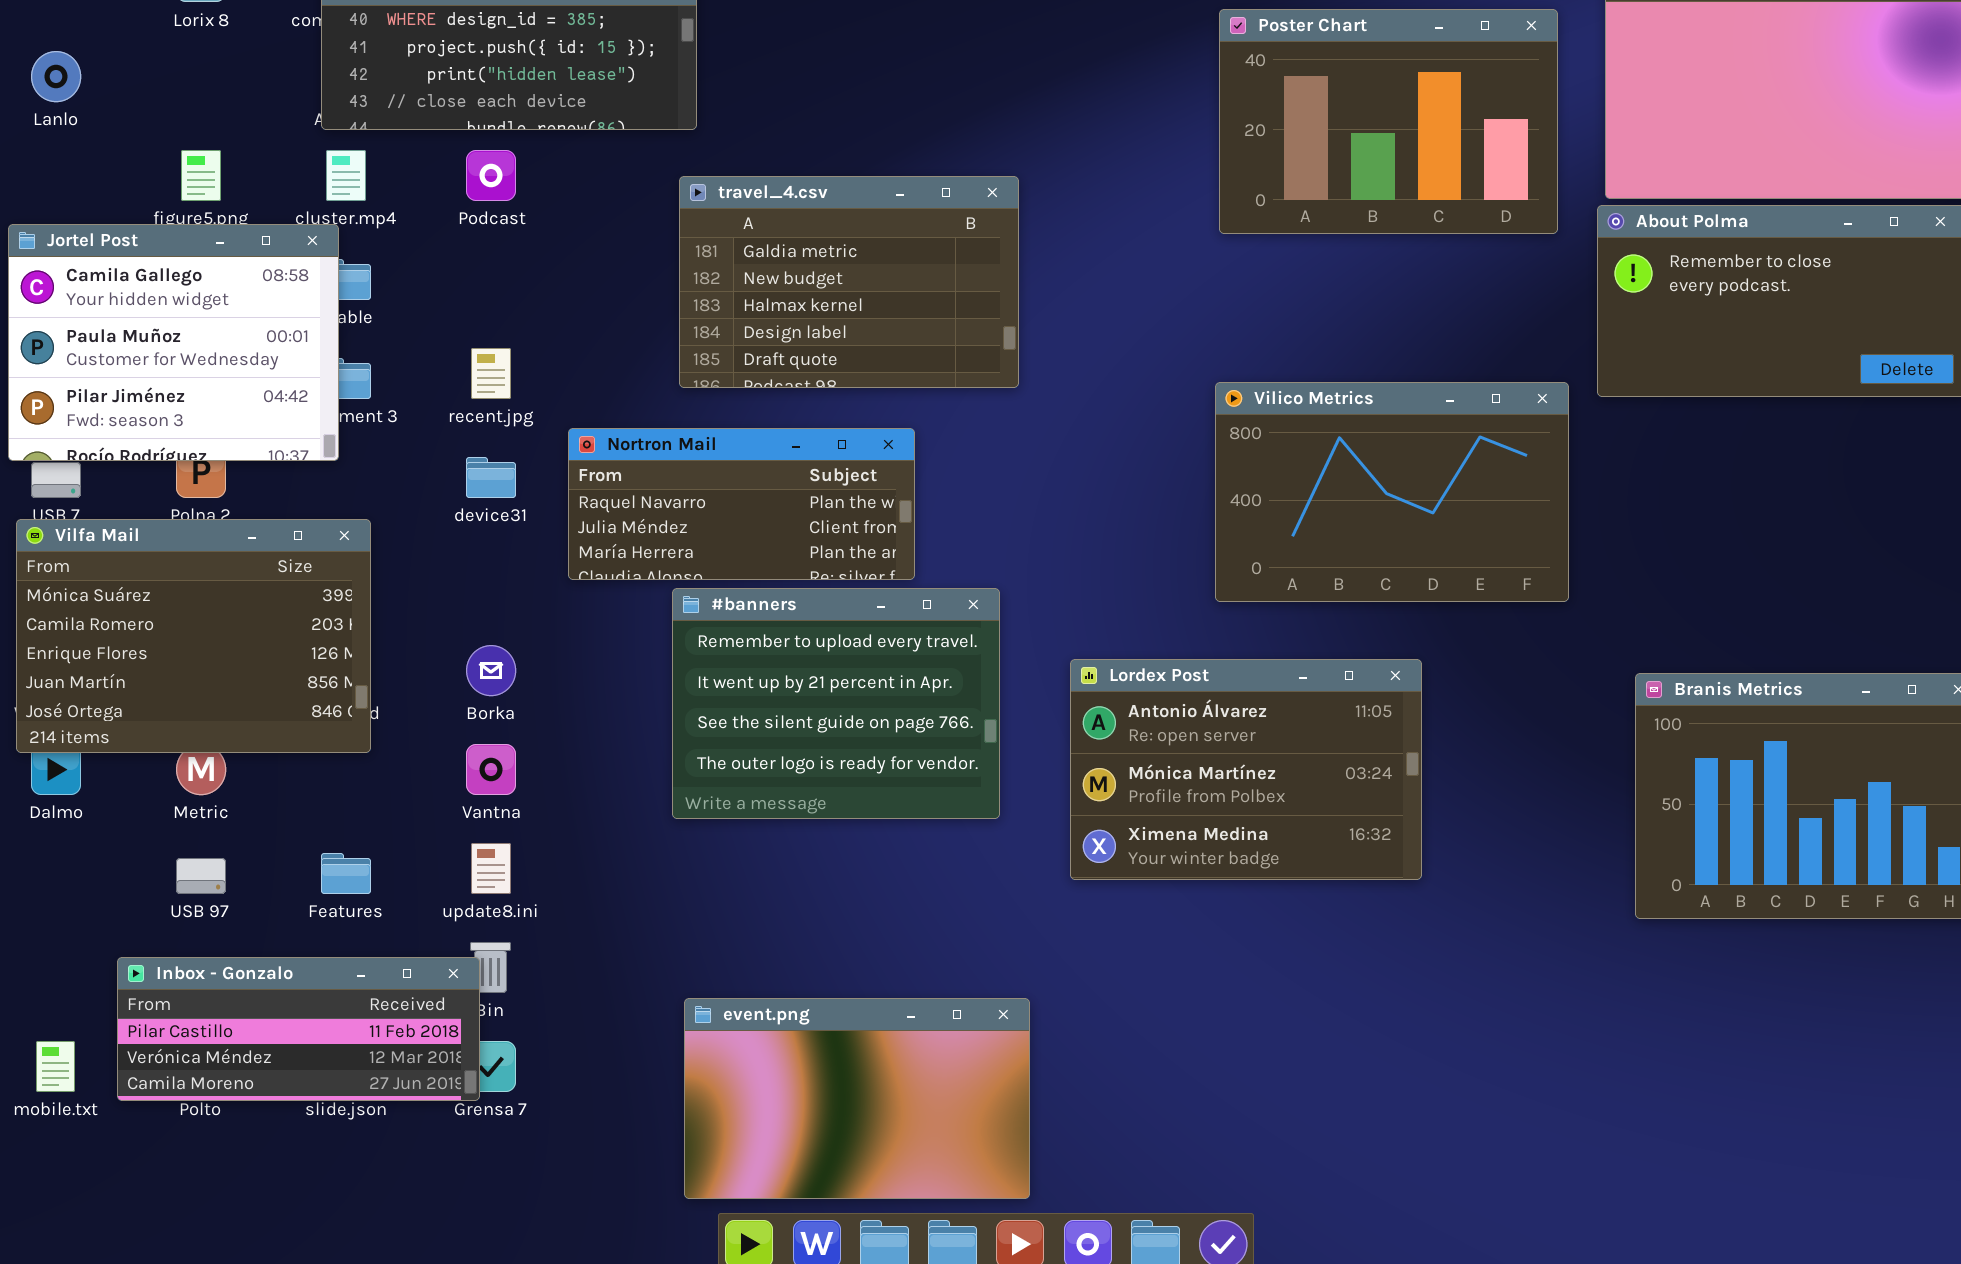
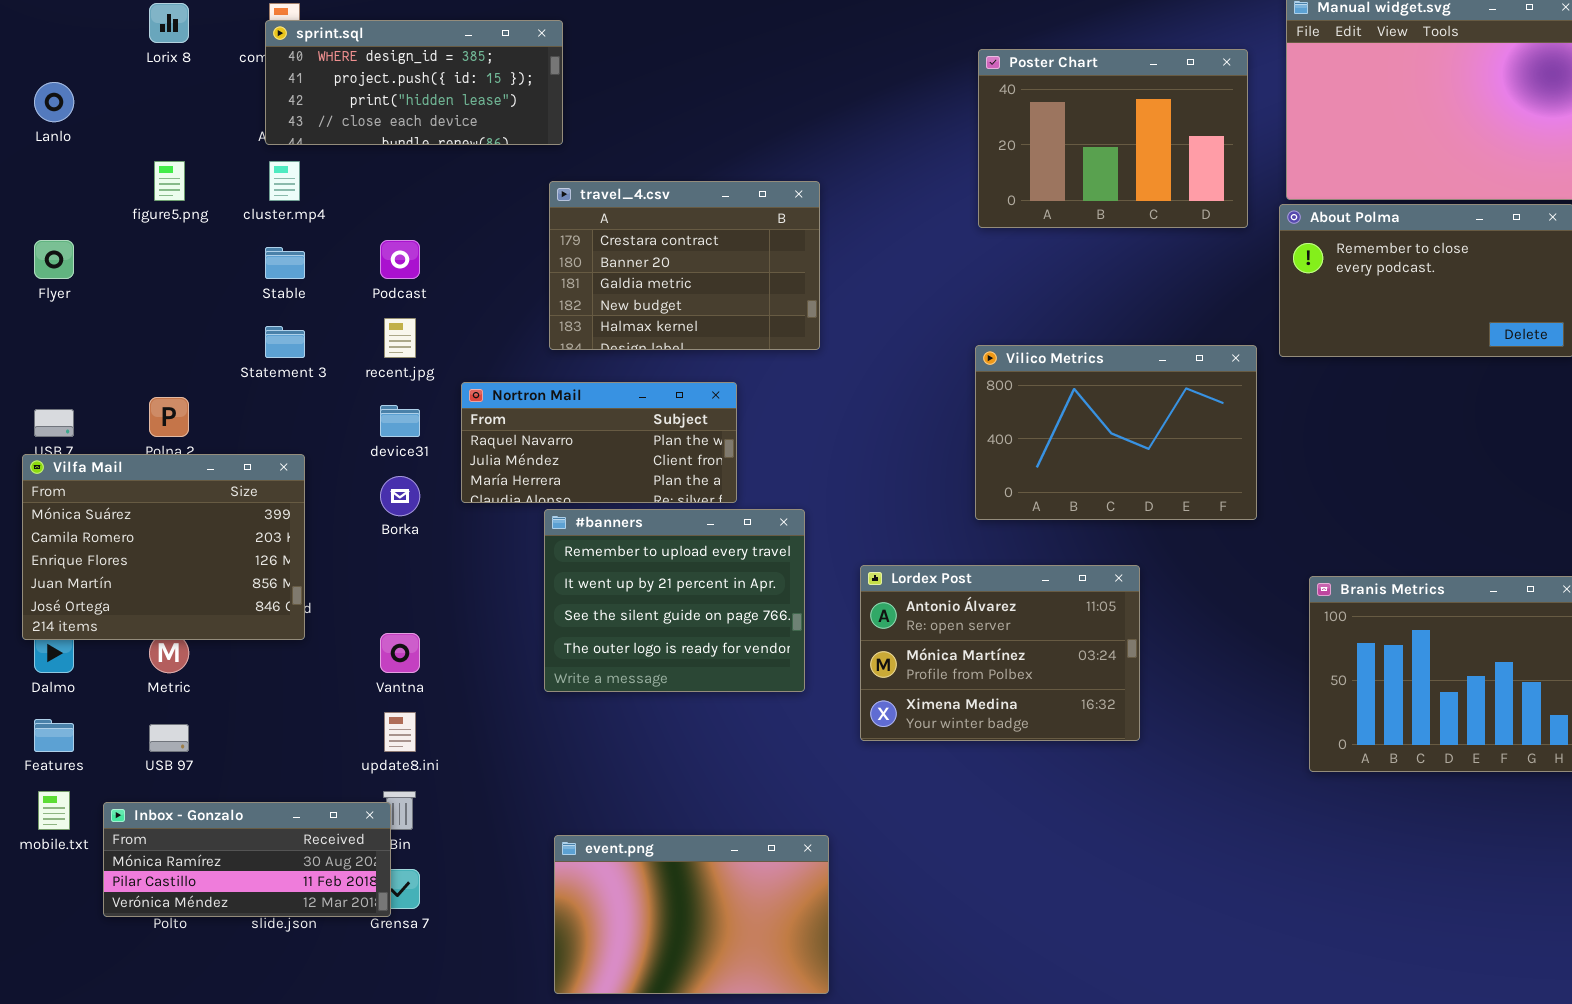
Podcast: [466,150,516,201] -> [380,240,420,279], moved
travel_4.csv: [679,176,1019,388] -> [549,181,820,350], scrolled up 2 rows
Jortel Post: [8,224,339,461] -> none, closed
Borka: [466,645,516,696] -> [380,476,420,516], moved
Features: [321,853,371,894] -> [34,719,74,752], moved
Inbox - Gonzalo: [117,957,480,1101] -> [103,802,391,917], scrolled up 1 row
mobile.txt: [36,1041,75,1092] -> [38,791,70,830], moved

